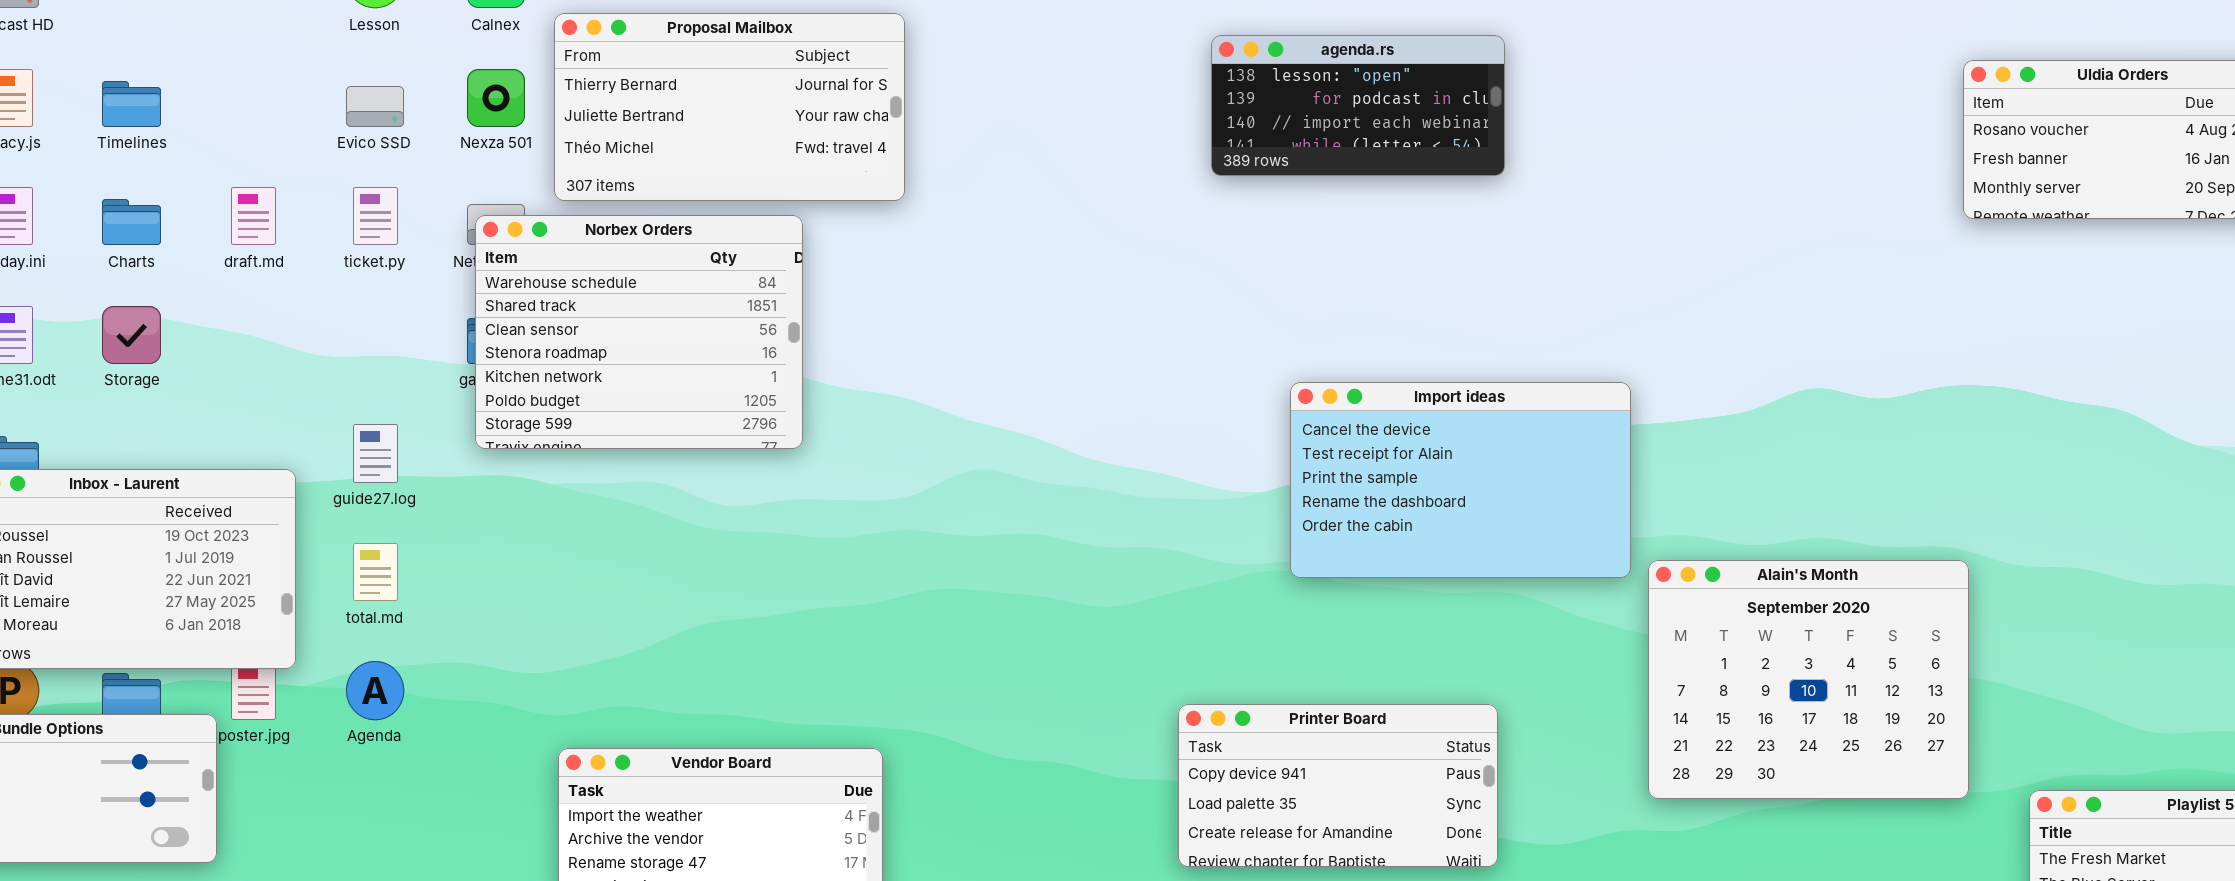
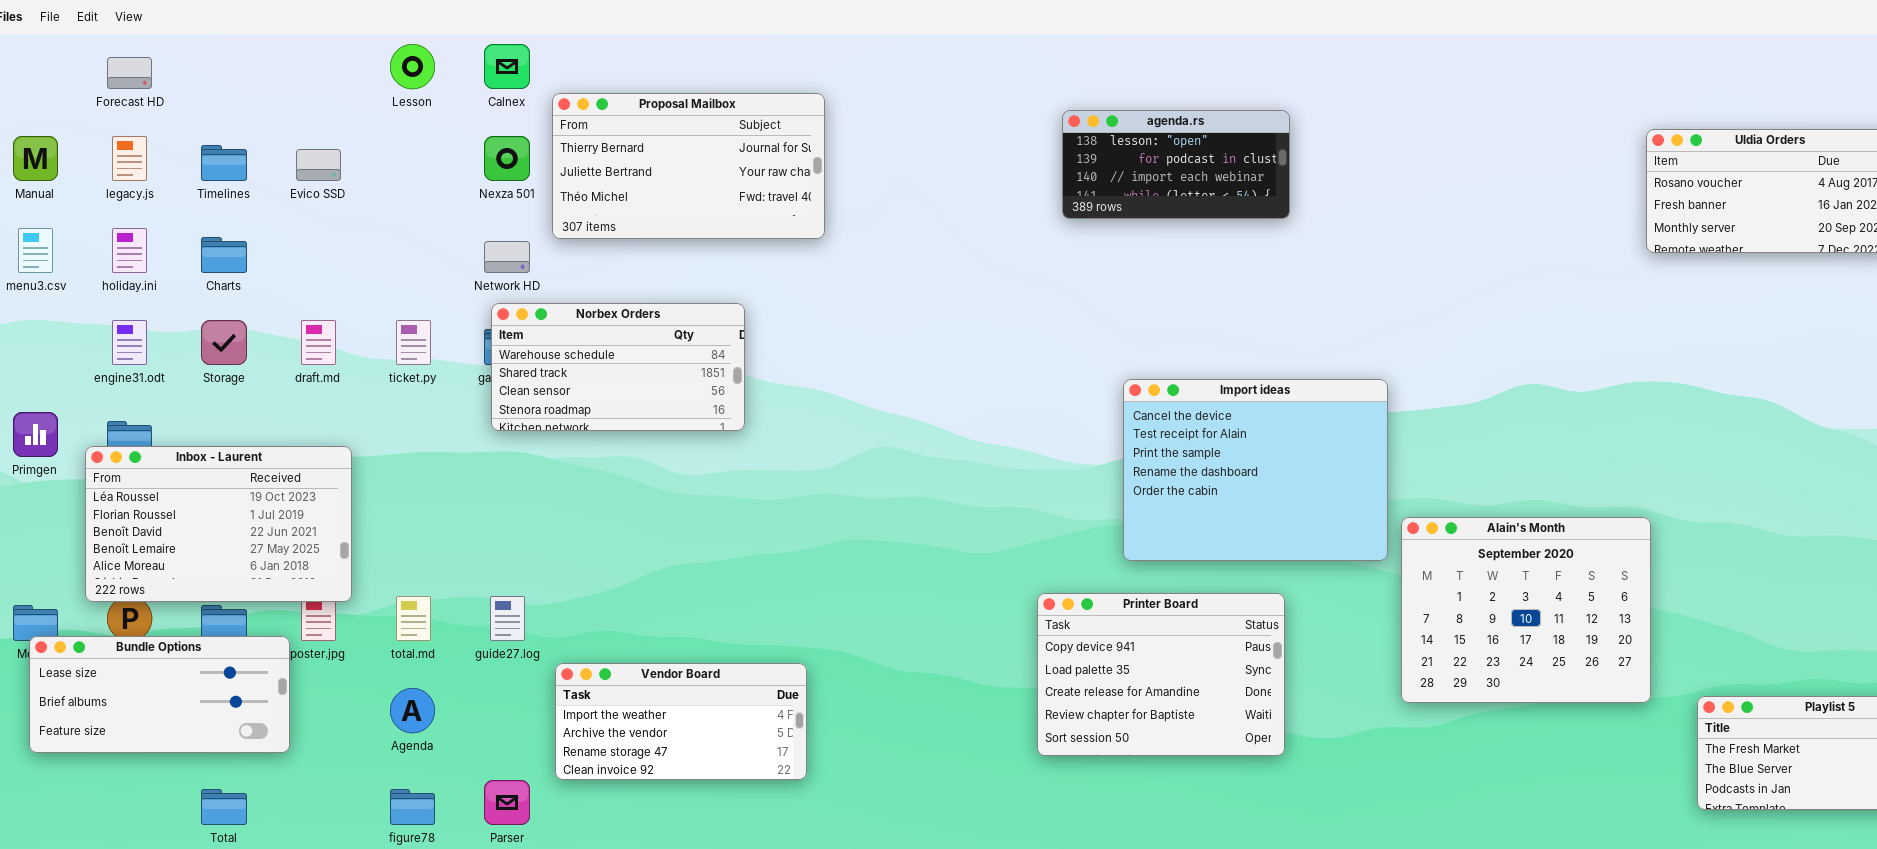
Evico SSD: [346,86,404,127] -> [296,149,341,181], moved
draft.md: [231,187,276,245] -> [301,320,336,365], moved
ticket.py: [353,187,398,245] -> [396,320,431,365], moved
Norbex Orders: [475,215,803,449] -> [491,303,745,431], resized
Import ideas: [1290,382,1631,578] -> [1123,379,1388,561], resized
guide27.log: [353,424,398,483] -> [490,596,525,641], moved
total.md: [353,543,398,601] -> [396,596,431,641], moved
Agenda: [346,661,404,720] -> [390,688,435,733], moved
Printer Board: [1178,704,1498,867] -> [1037,593,1285,756], resized

